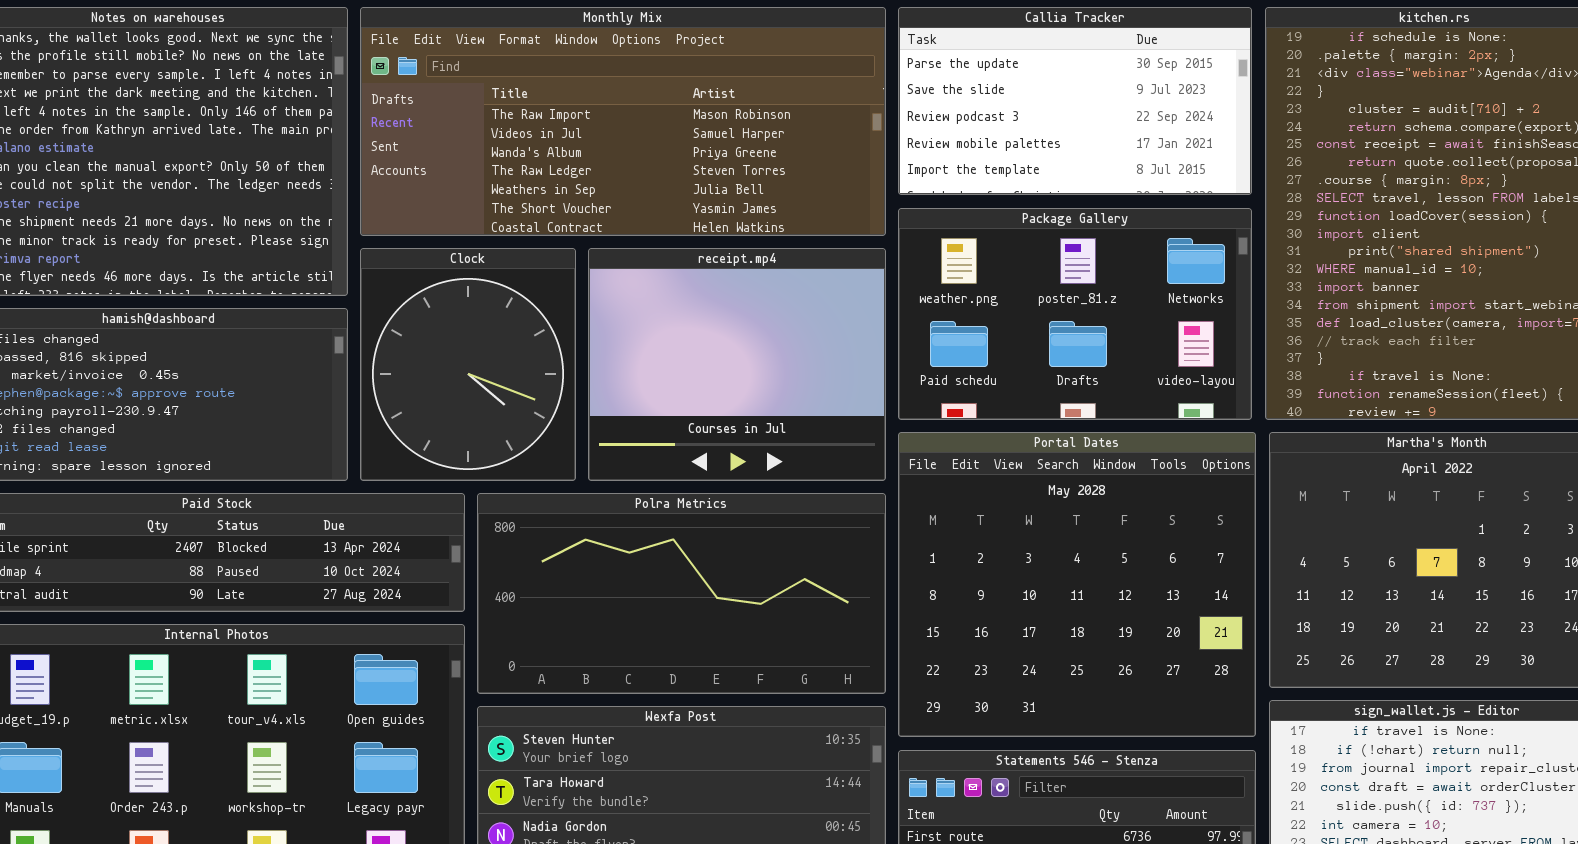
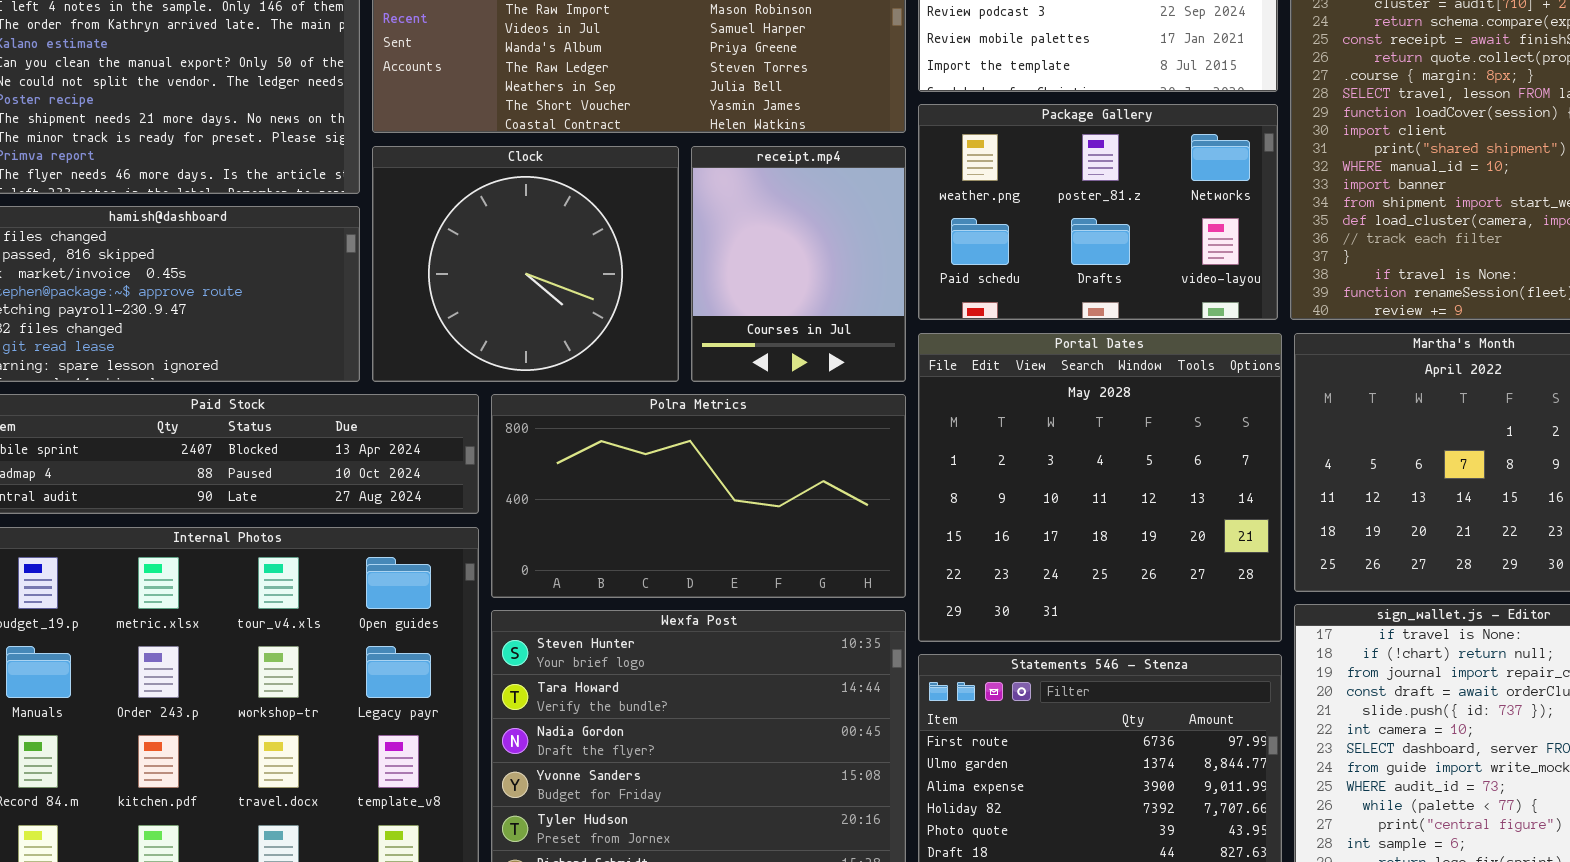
Clock: [360,248,576,481] -> [372,146,679,382], resized
receipt.mp4: [588,248,886,481] -> [691,146,906,382], resized

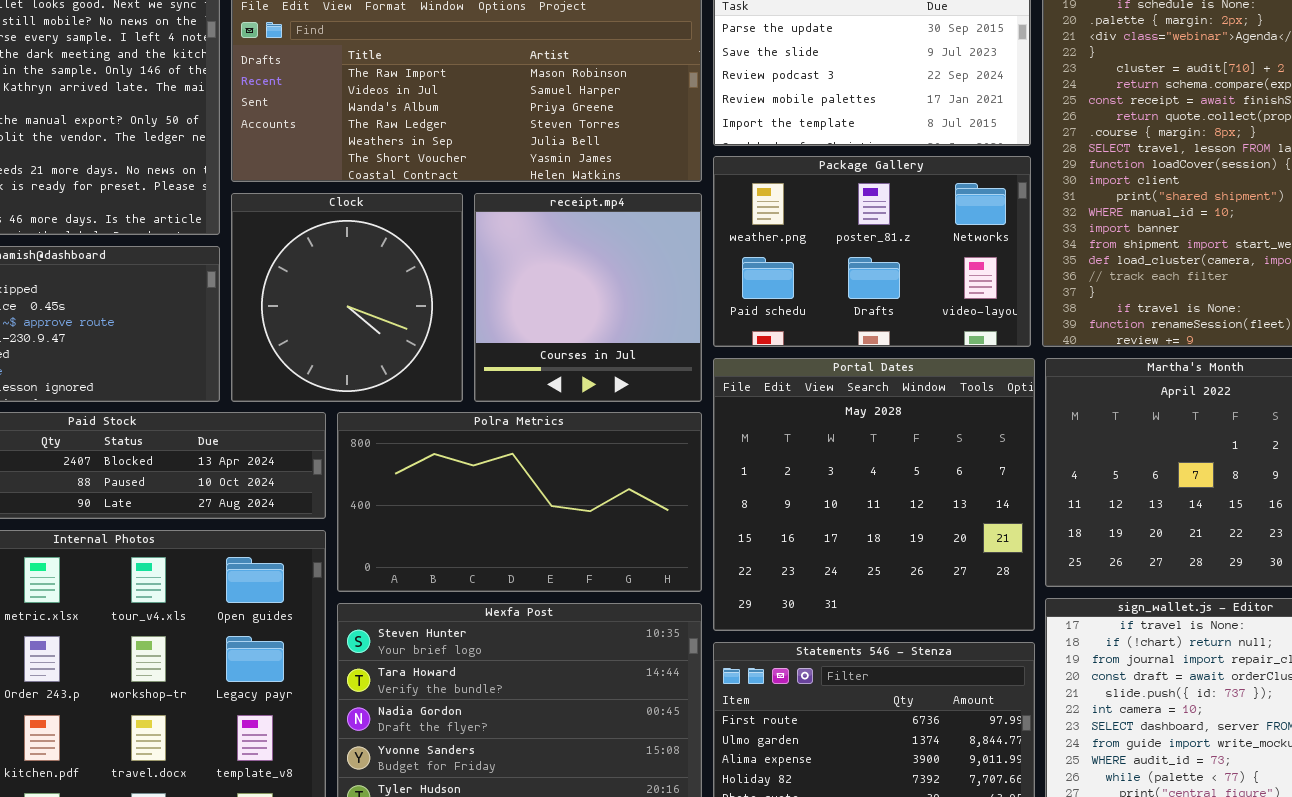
Clock: [372,146,679,382] -> [231,193,463,402], resized
receipt.mp4: [691,146,906,382] -> [474,193,702,402], resized

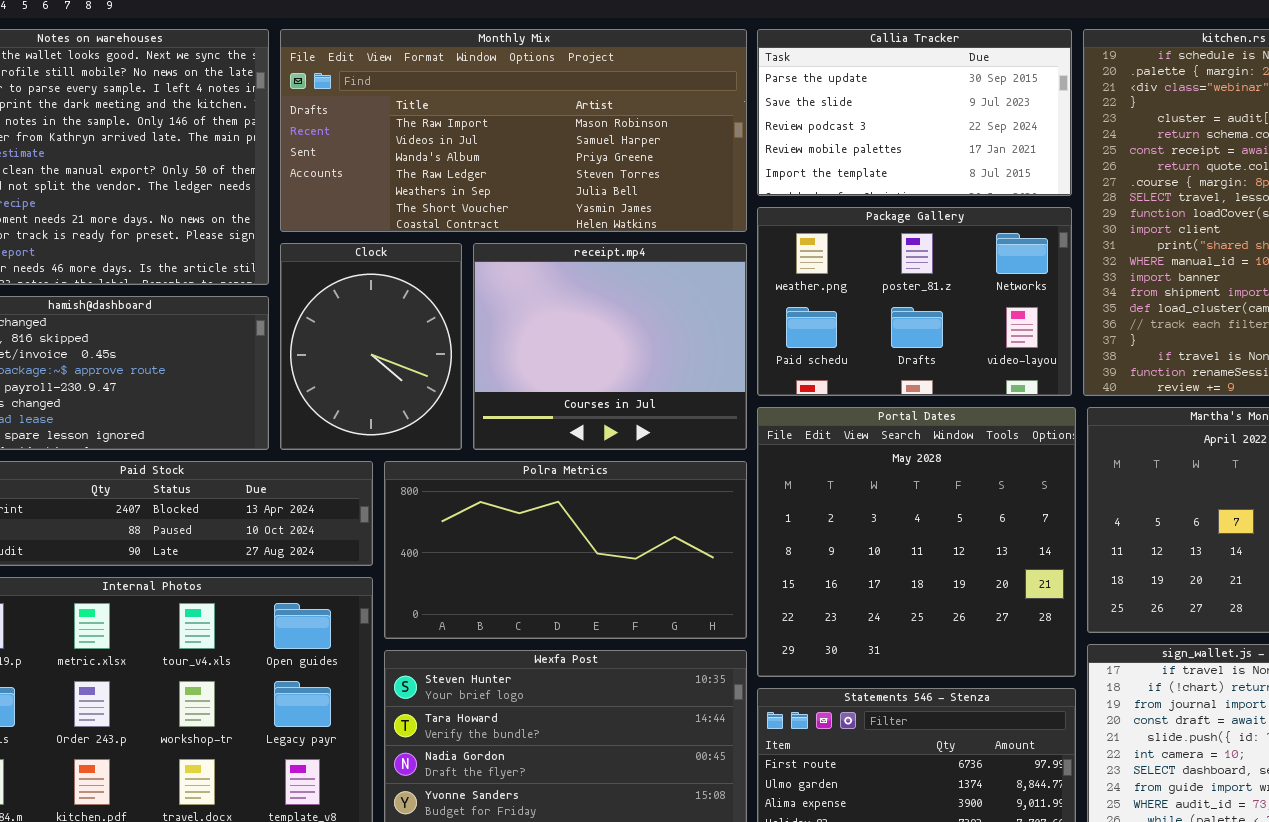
Clock: [231,193,463,402] -> [280,243,462,450], resized
receipt.mp4: [474,193,702,402] -> [473,243,747,450], resized

